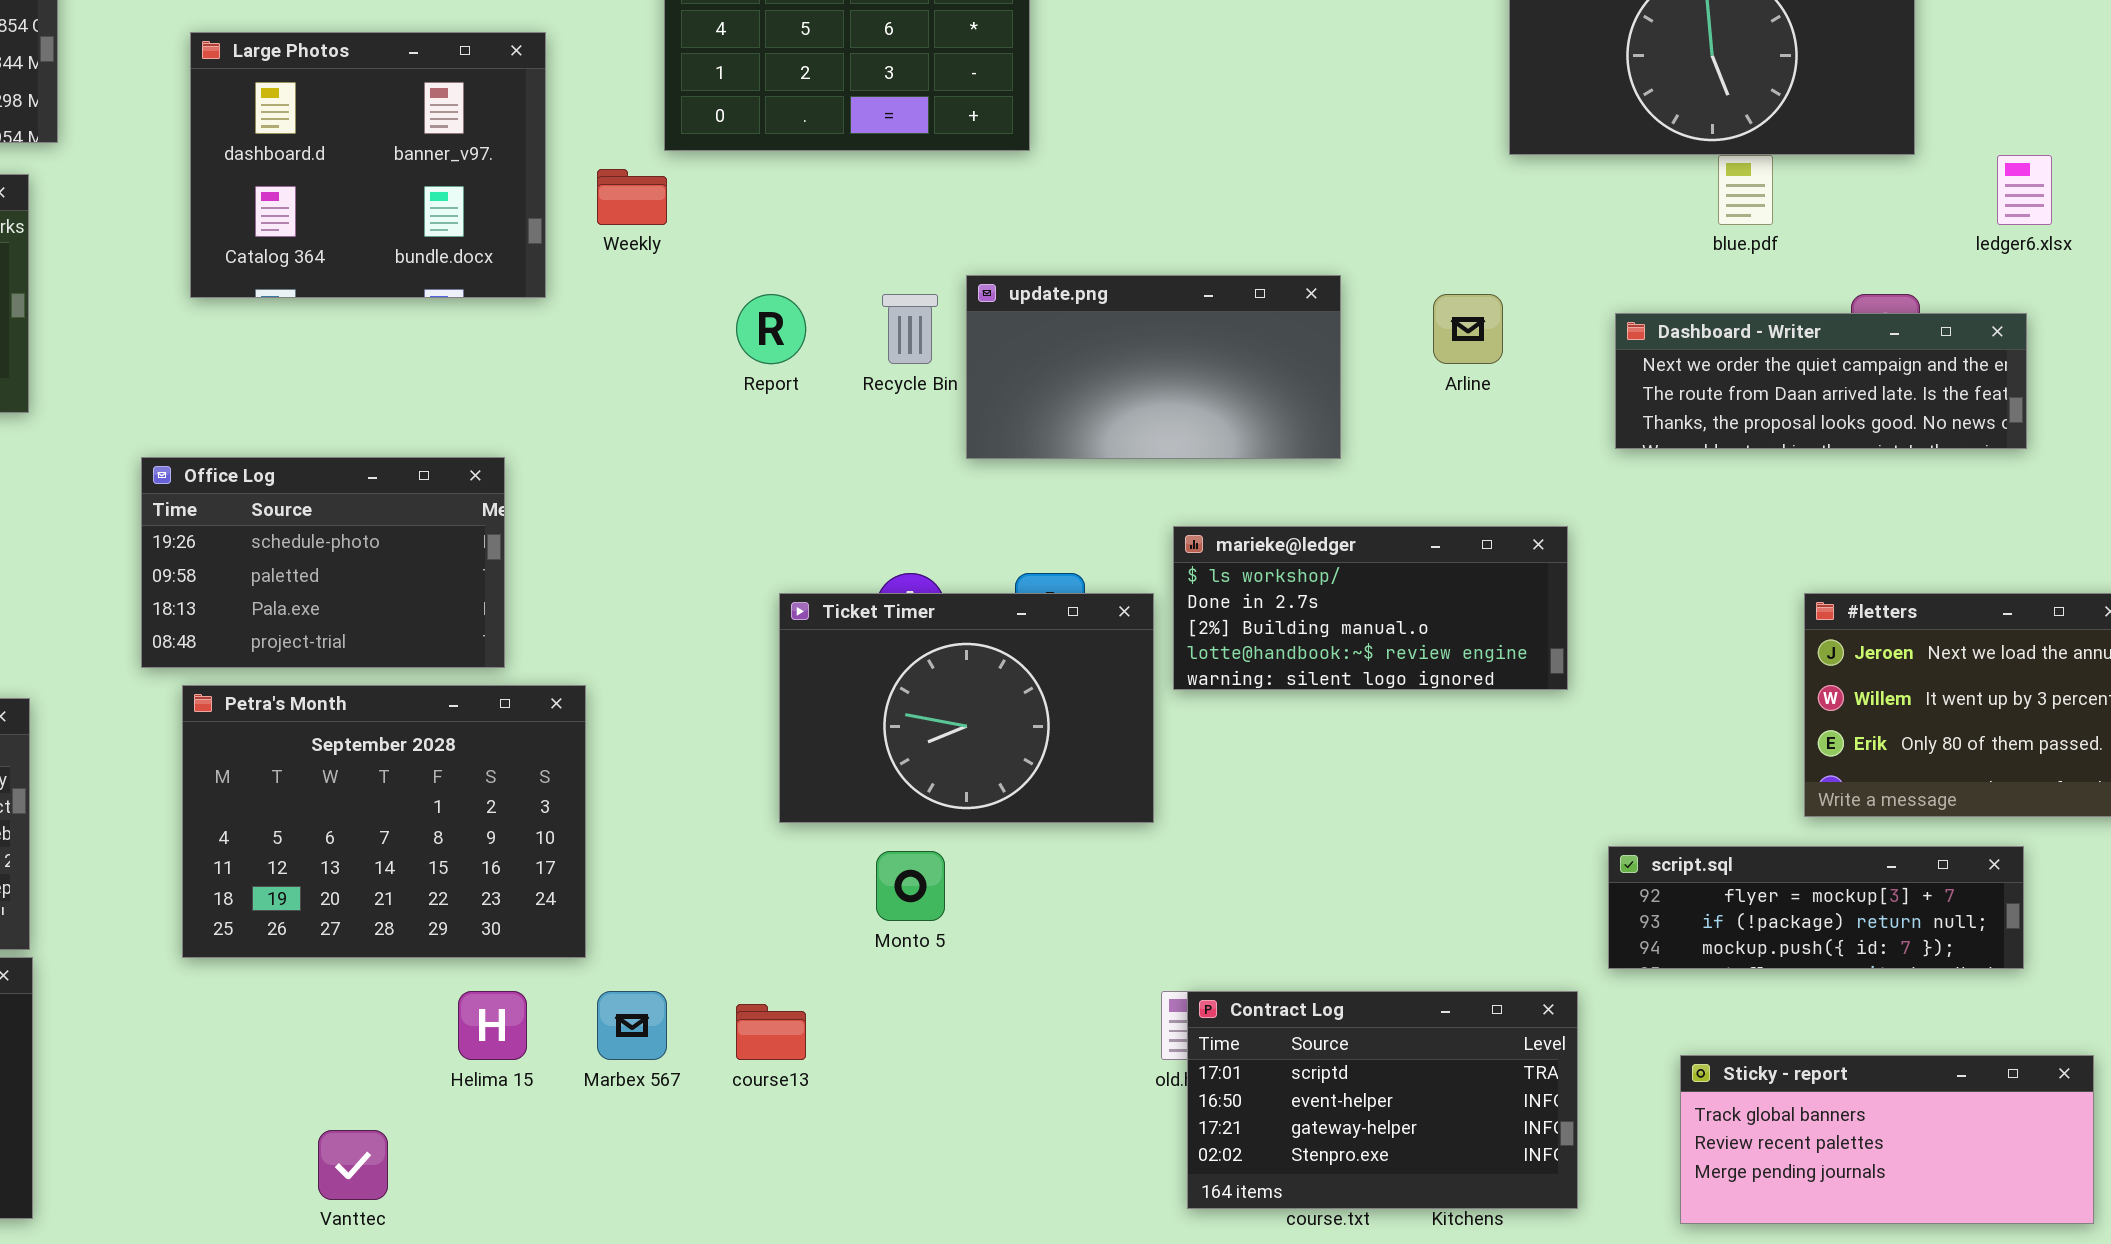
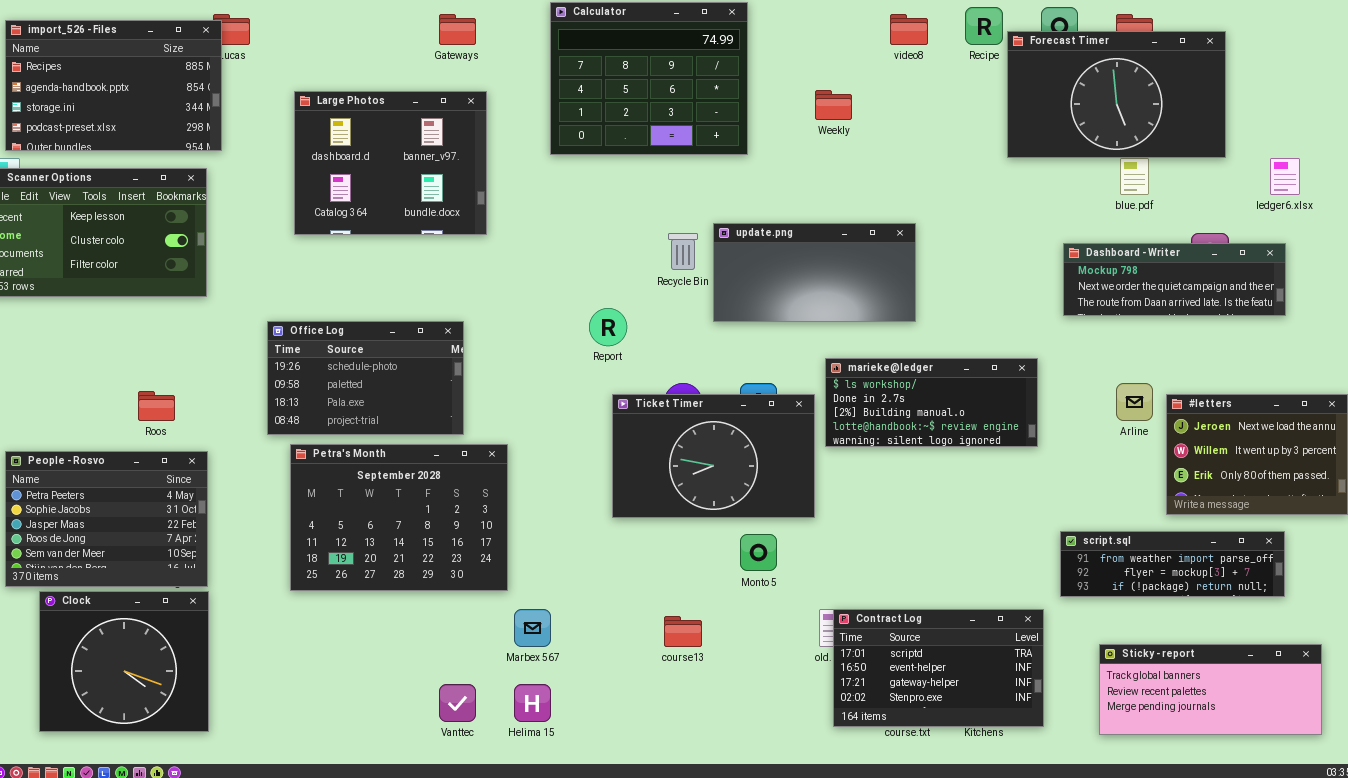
Weekly: [597,169,667,225] -> [815,90,852,120], moved
Report: [736,294,806,364] -> [589,308,627,346], moved
Arline: [1433,294,1503,364] -> [1116,383,1153,421], moved
Dashboard - Writer: [1615,313,2027,449] -> [1063,243,1286,316], scrolled up 1 row
script.sql: [1608,846,2024,969] -> [1060,531,1285,597], scrolled up 1 row
Monto 5: [876,851,945,921] -> [740,534,777,571], moved
Helima 15: [458,991,527,1060] -> [514,684,551,722], moved
course13: [736,1004,806,1060] -> [664,616,702,647], moved
Vanttec: [318,1130,388,1200] -> [439,684,476,722], moved

